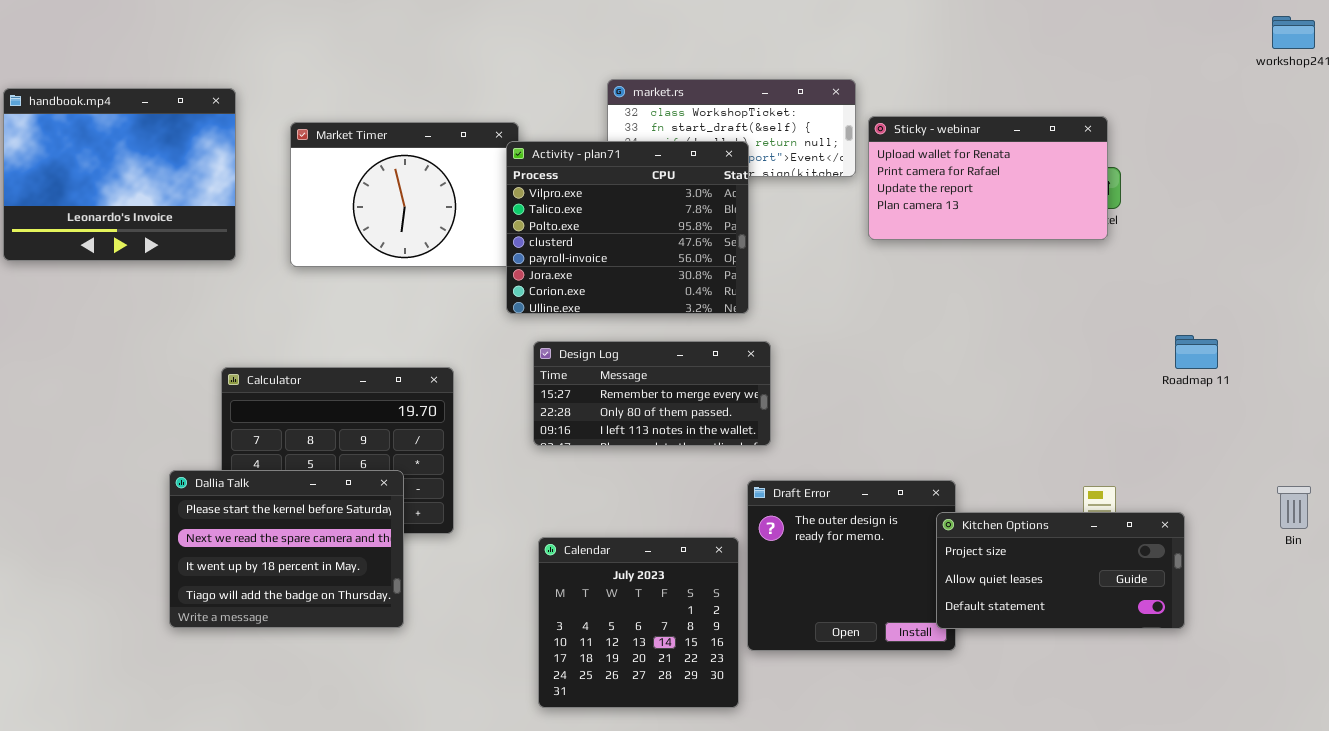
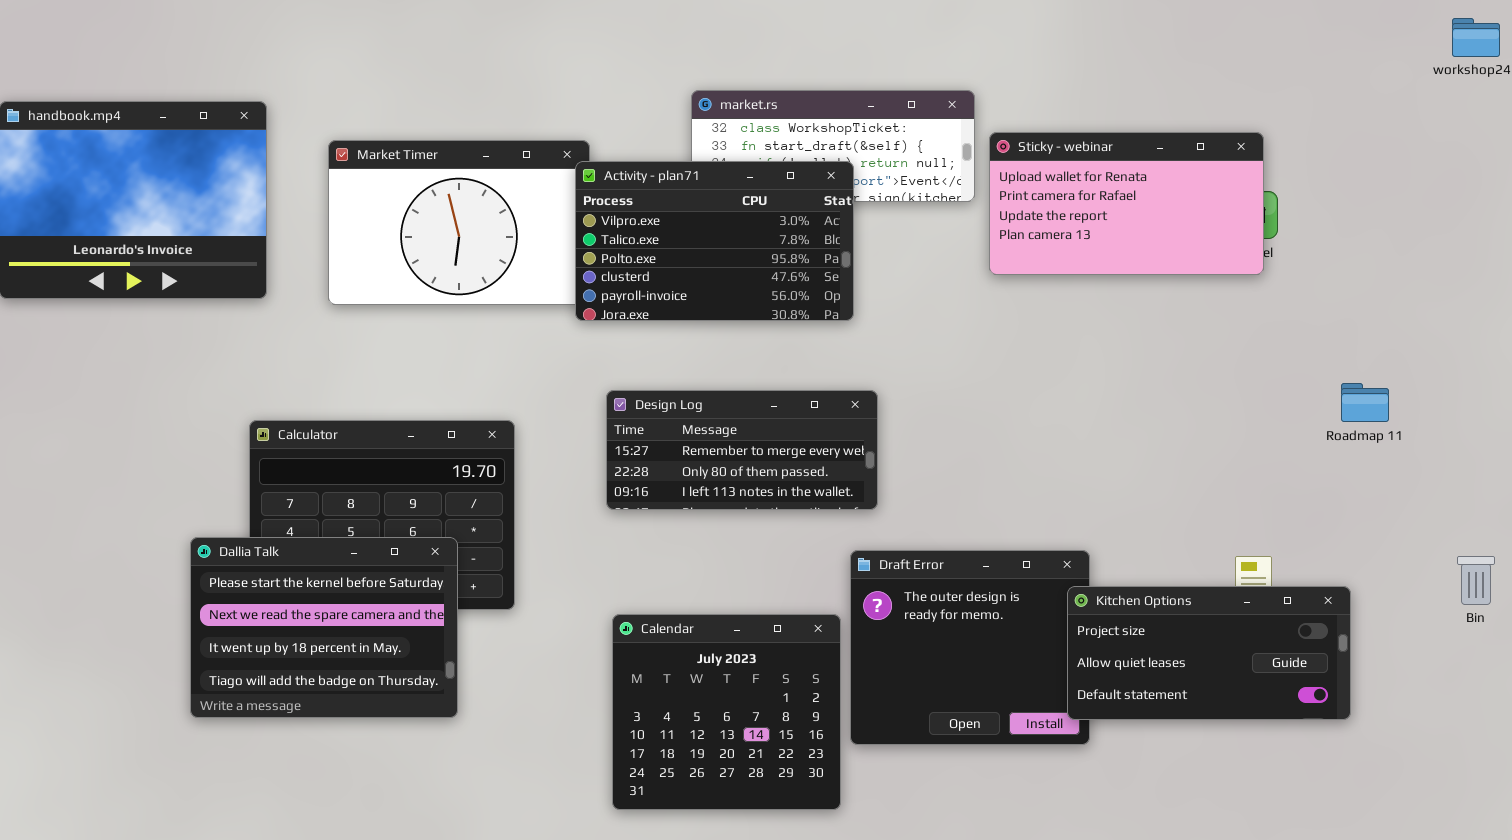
Activity - plan71: [506,141,749,314] -> [575,161,854,321], resized

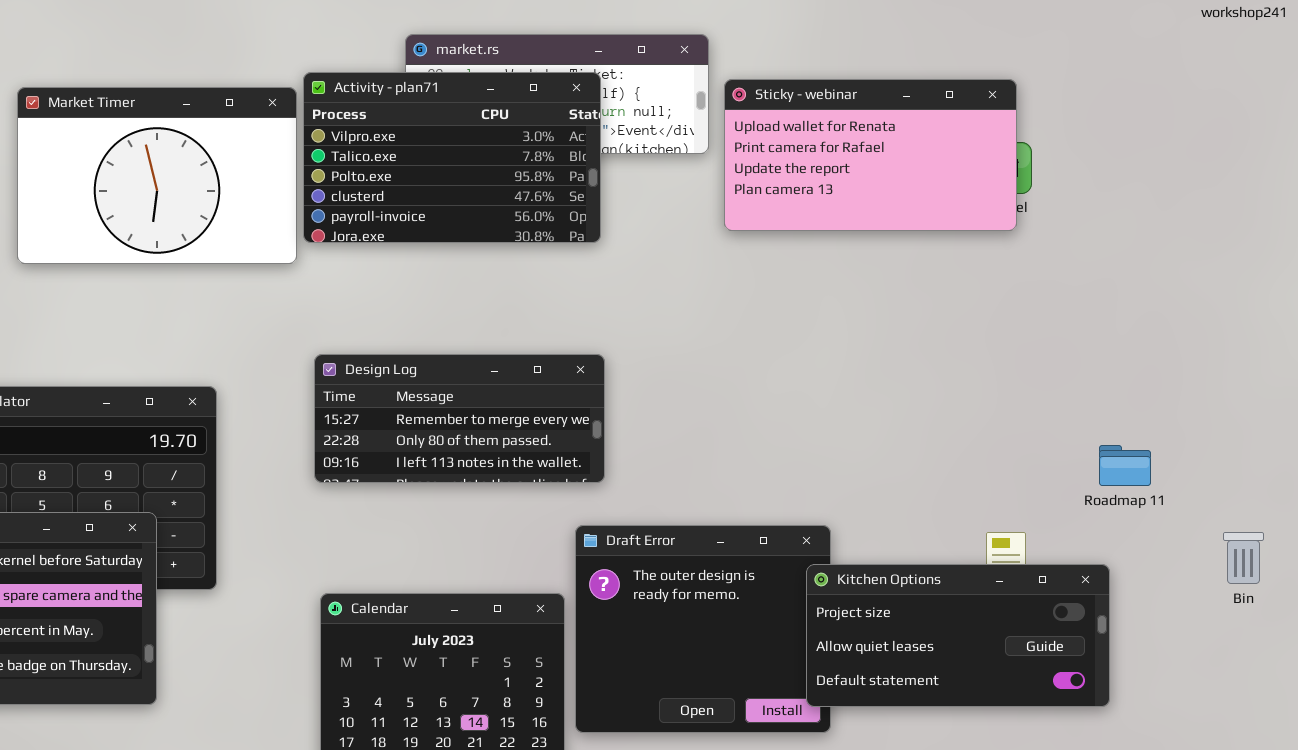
Activity - plan71: [575,161,854,321] -> [303,72,601,243], moved
Roadmap 11: [1341,383,1389,422] -> [1099,445,1151,486], moved

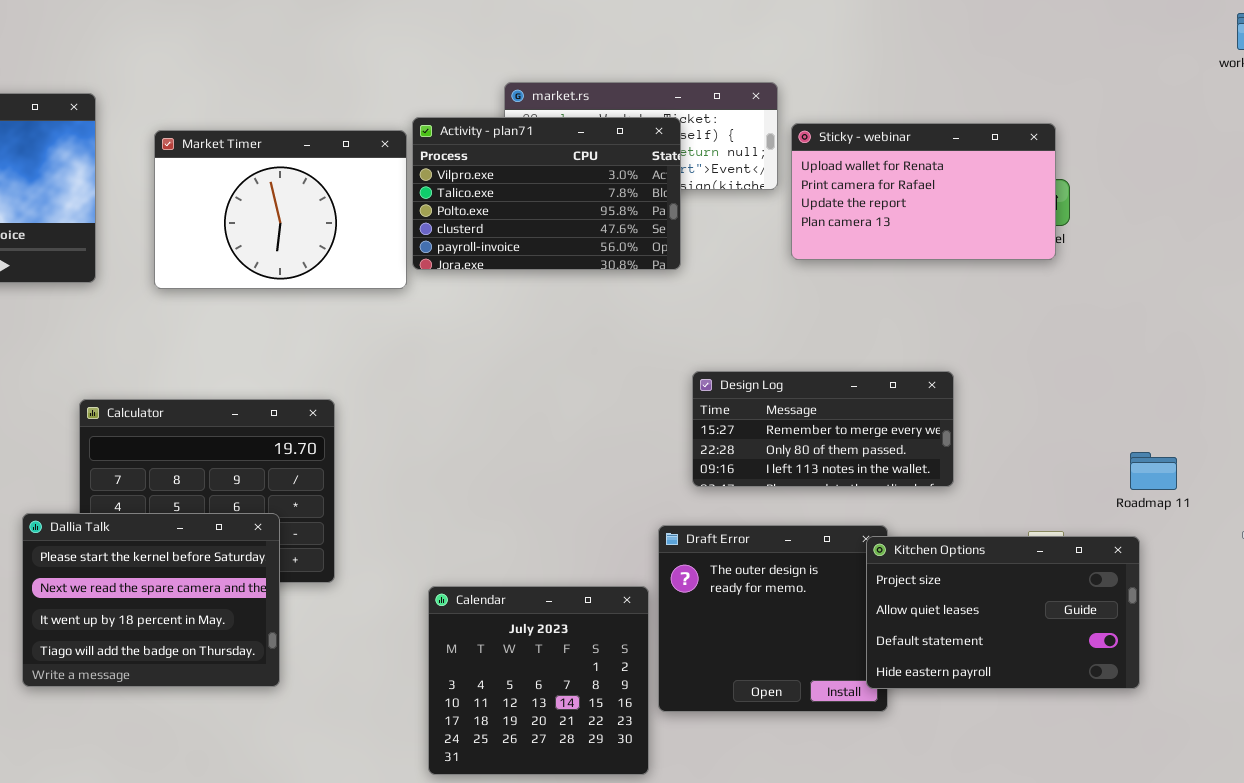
Design Log: [314,354,605,483] -> [692,371,954,487], moved
Kitchen Options: [806,564,1110,707] -> [866,536,1140,689], resized

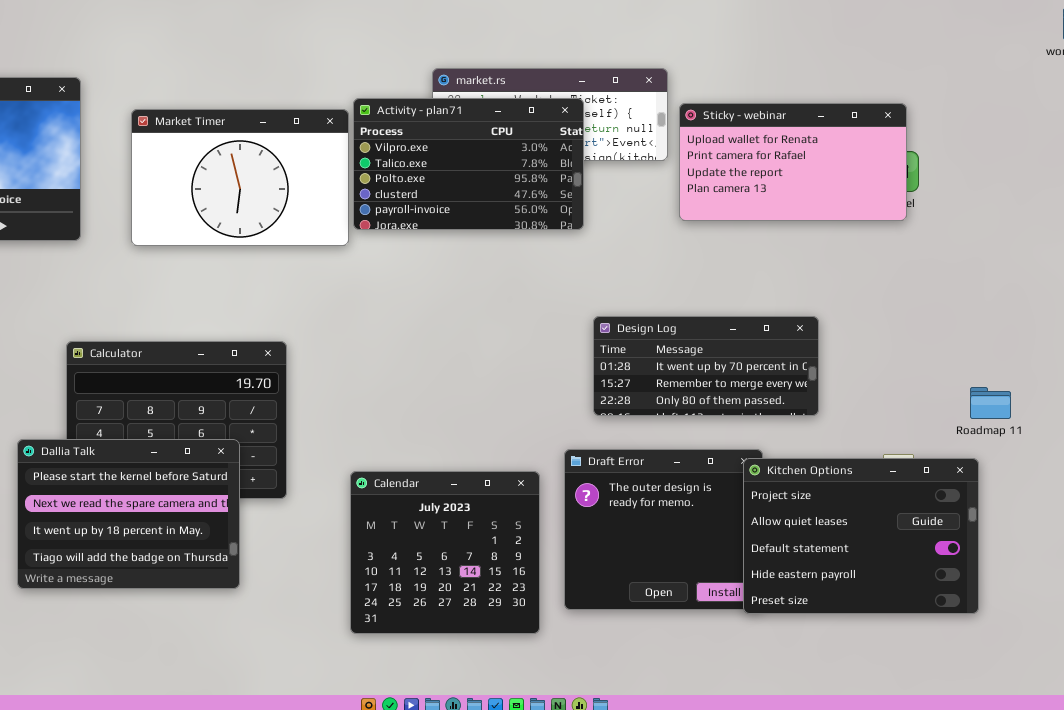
Design Log: [692,371,954,487] -> [593,316,819,416], scrolled up 1 row
Kitchen Options: [866,536,1140,689] -> [743,458,979,614], resized
Calendar: [428,586,649,775] -> [350,471,540,634], moved

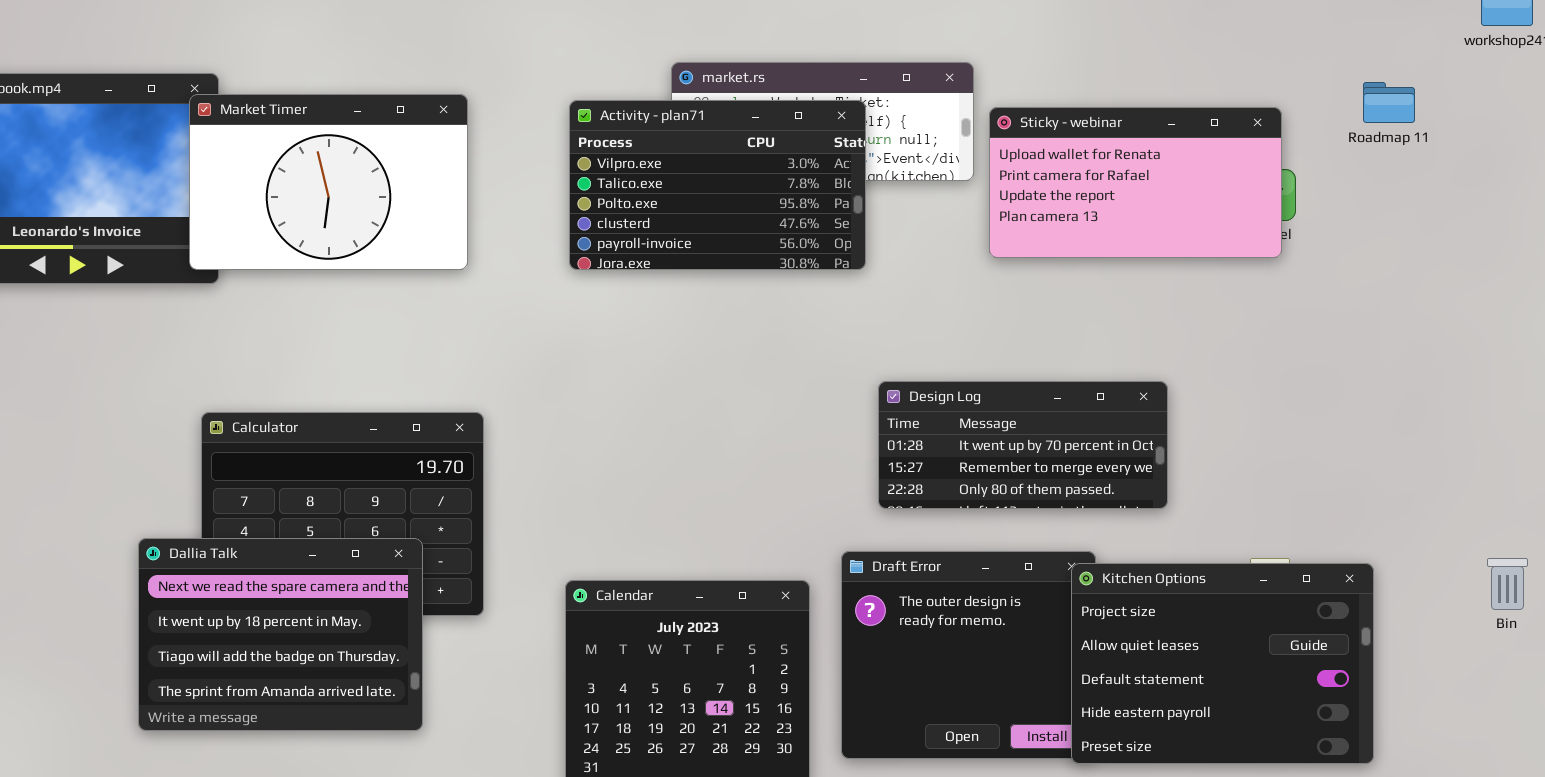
Market Timer: [131,109,349,246] -> [189,94,468,270], moved
Roadmap 11: [970,387,1011,419] -> [1363,82,1415,123], moved
Dallia Talk: [17,439,240,589] -> [138,538,423,731], scrolled down 1 row

